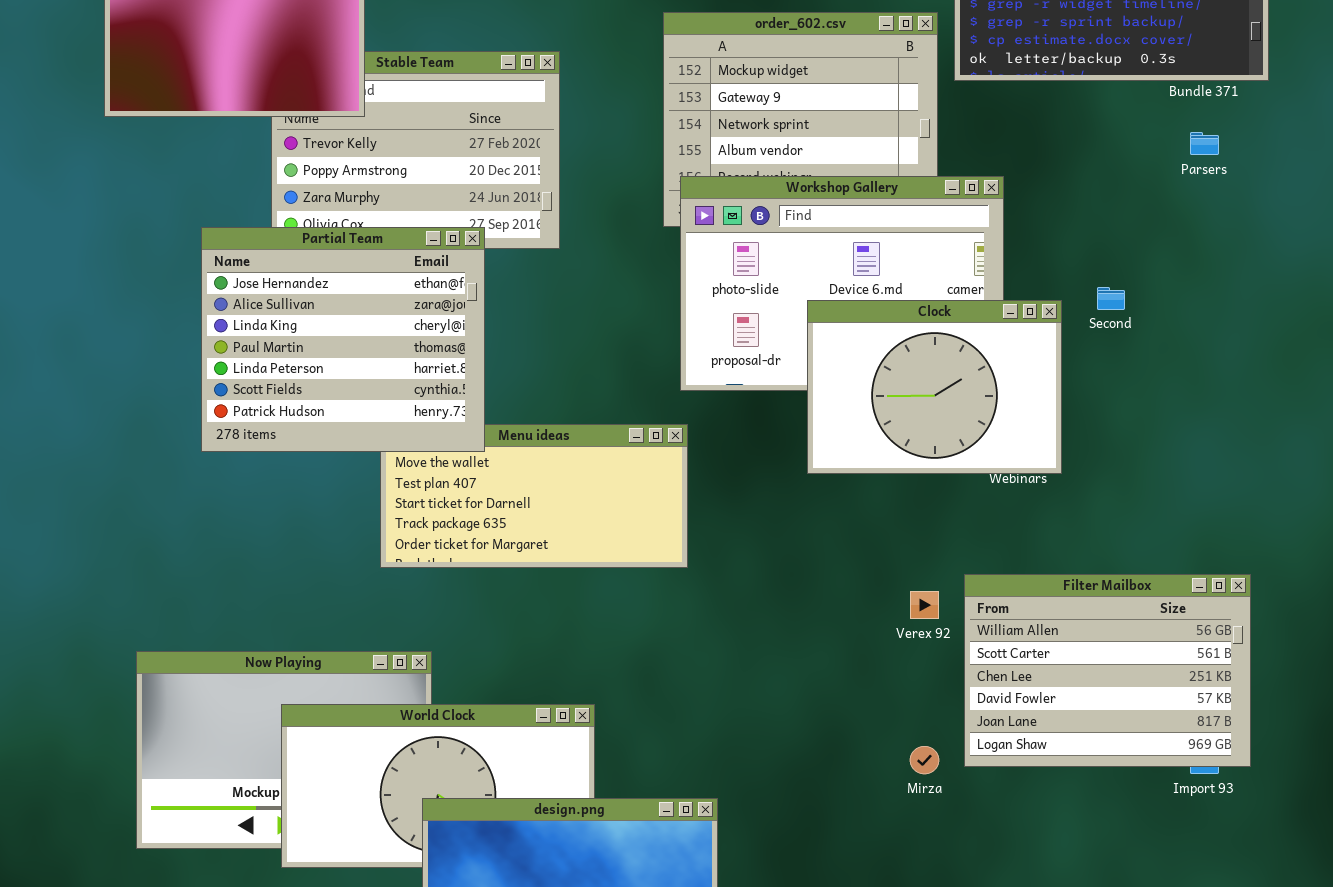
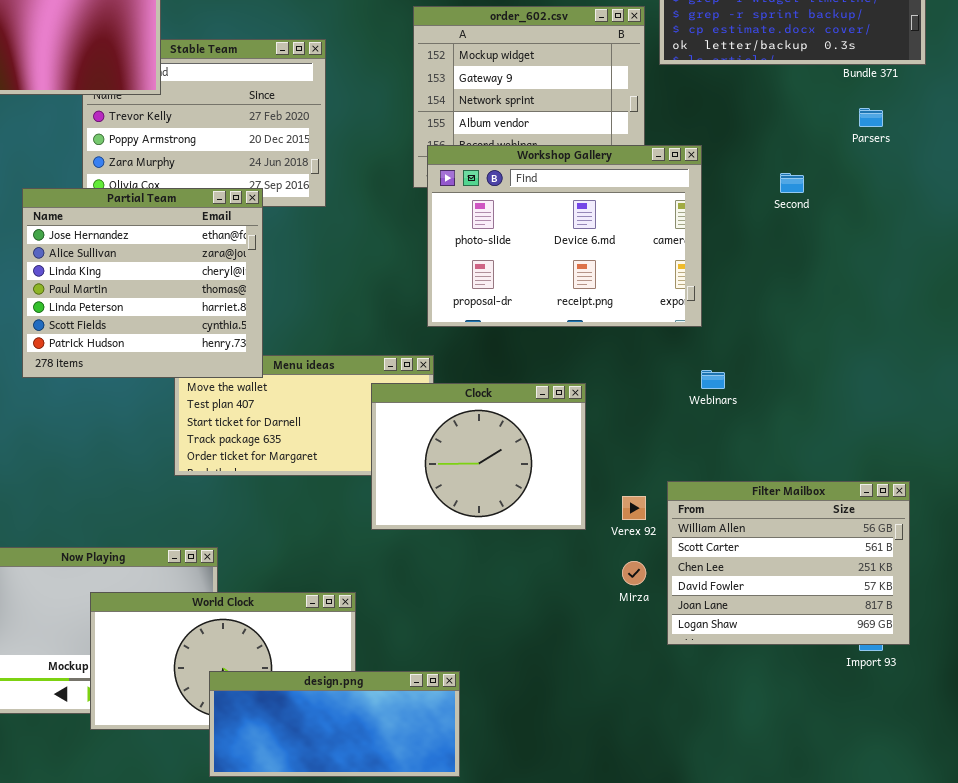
Second: [1097,287,1125,310] -> [780,173,804,193], moved
Clock: [807,300,1062,474] -> [371,383,586,530], moved
Mirza: [910,746,939,774] -> [622,561,646,585], moved

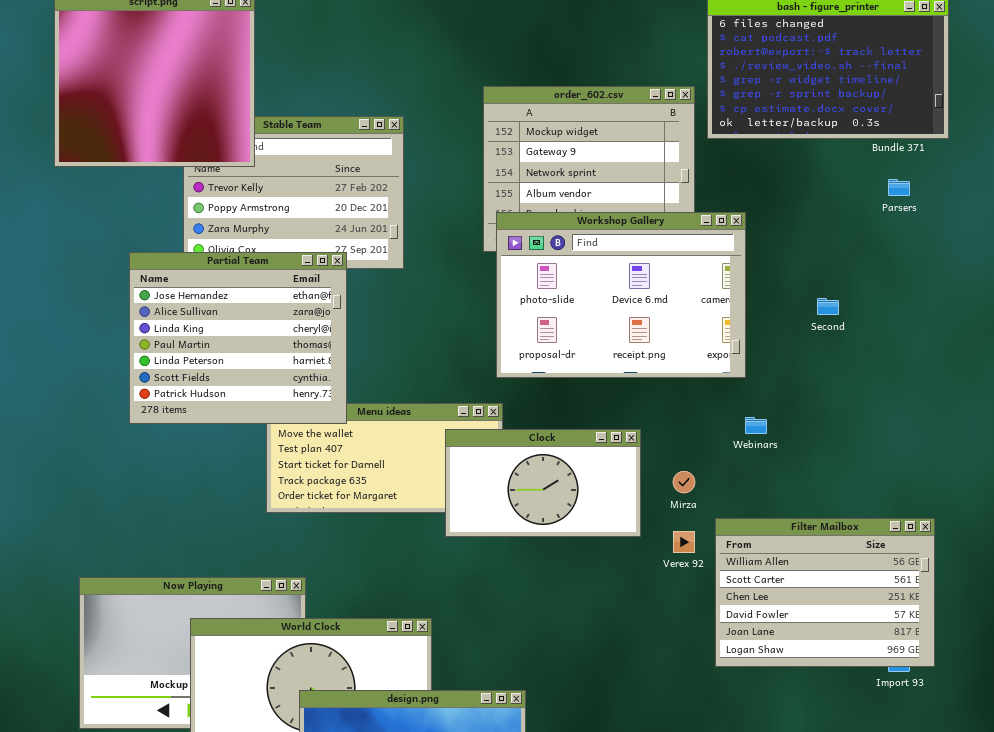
Second: [780,173,804,193] -> [817,298,839,315], moved
Clock: [371,383,586,530] -> [445,429,641,537], resized
Mirza: [622,561,646,585] -> [673,471,695,493], moved

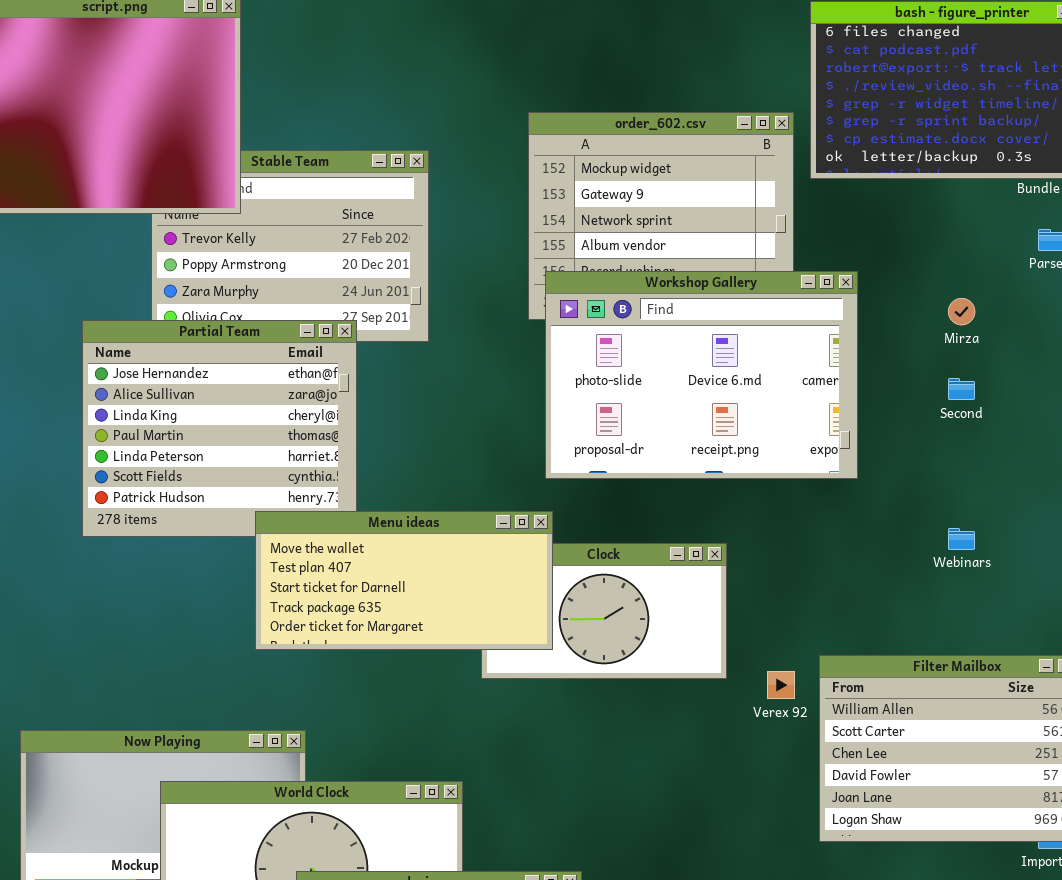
Menu ideas: [266,403,503,513] -> [255,511,553,650], raised
Webinars: [745,417,767,434] -> [948,528,975,550], moved
Mirza: [673,471,695,493] -> [948,298,975,325], moved

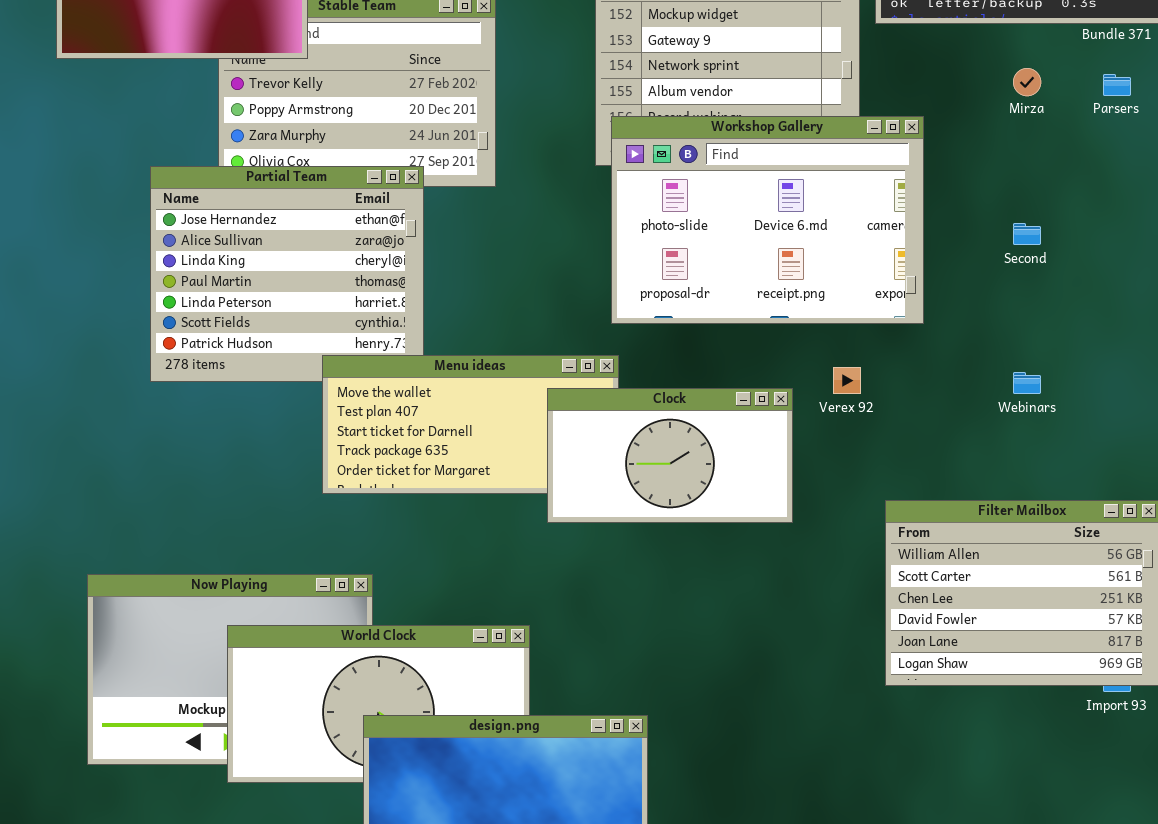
Mirza: [948,298,975,325] -> [1013,68,1041,96], moved
Clock: [481,543,727,679] -> [547,388,793,523], raised
Verex 92: [767,671,795,699] -> [833,367,861,394], moved

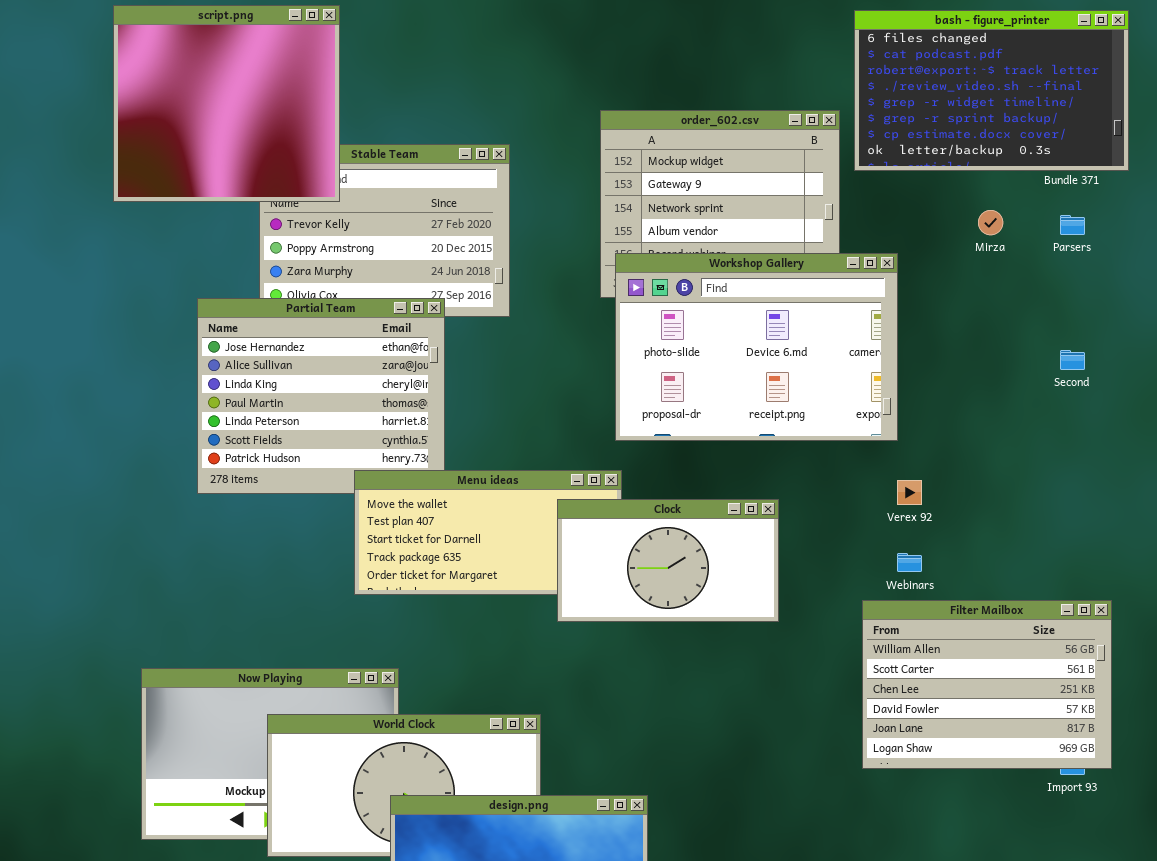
Second: [1013,223,1041,245] -> [1060,350,1085,370], moved
Verex 92: [833,367,861,394] -> [897,480,922,505], moved
Webinars: [1013,372,1041,394] -> [897,553,922,572], moved

